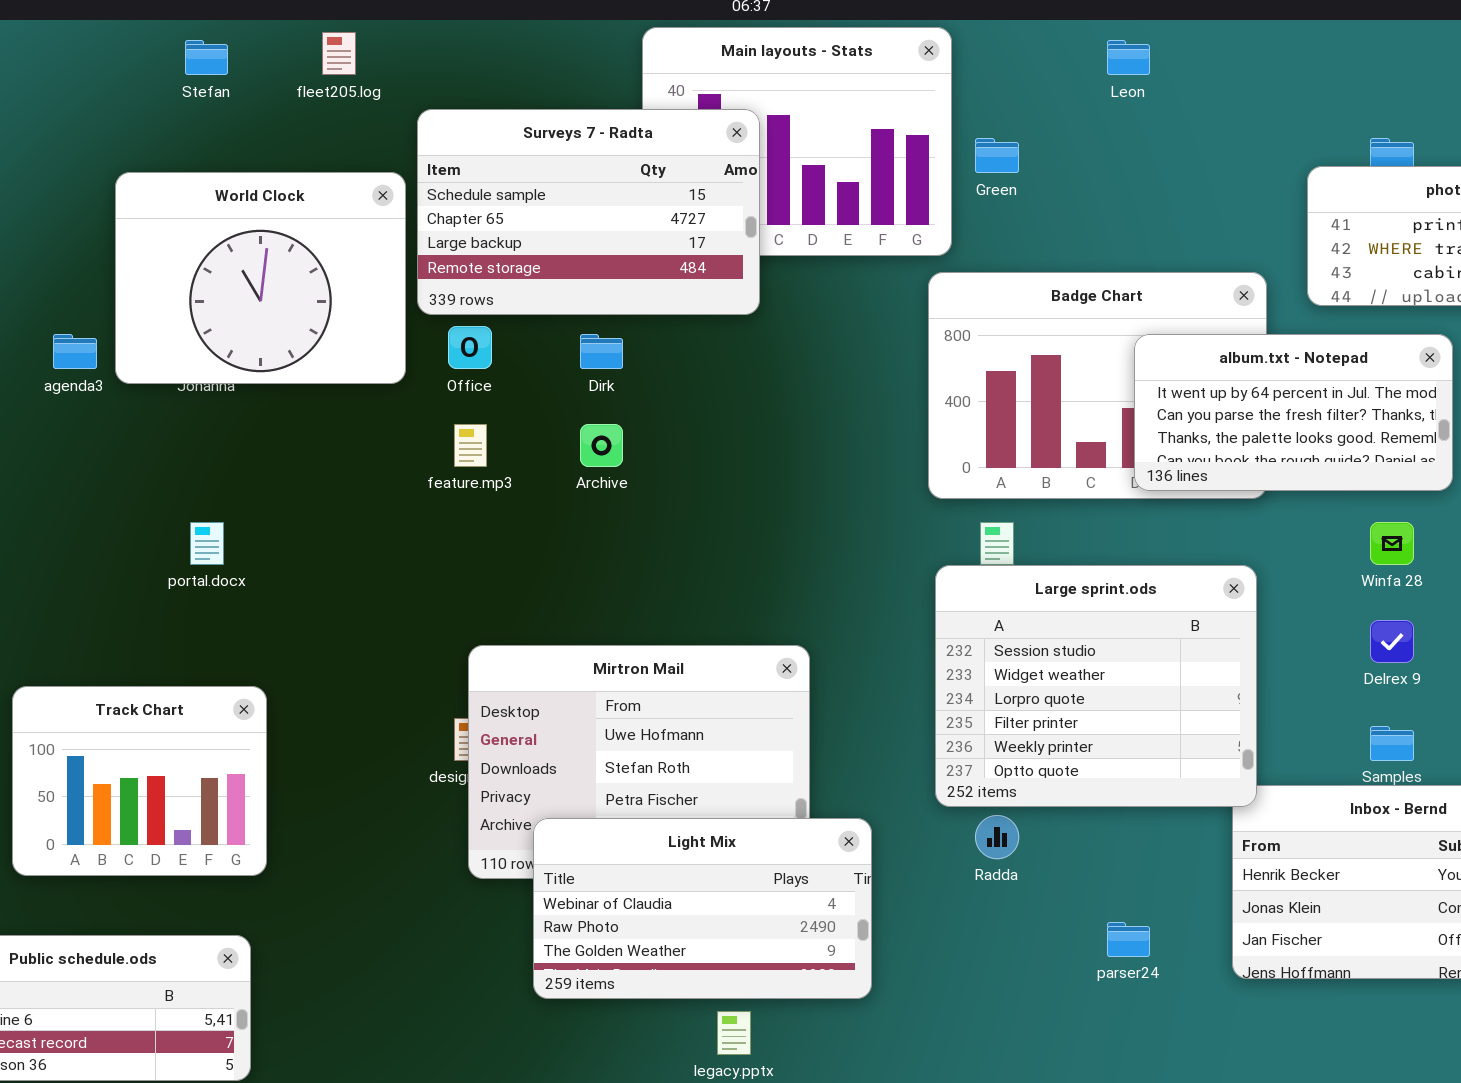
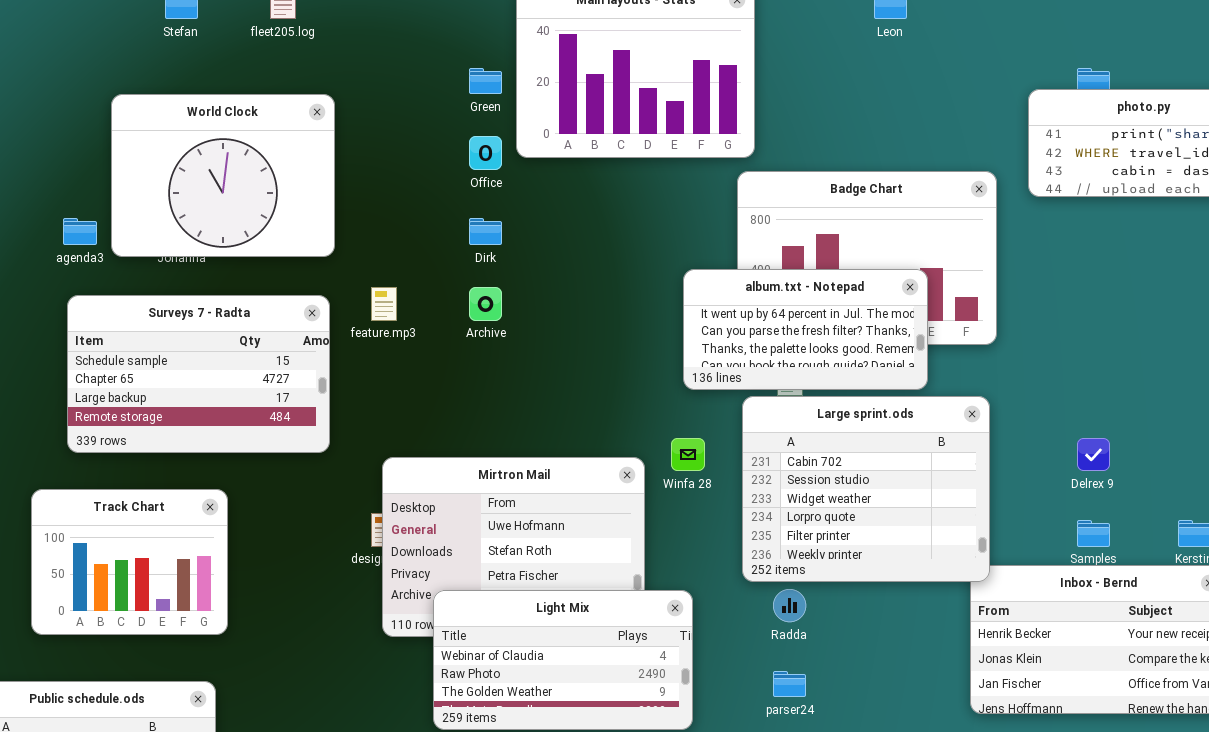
Surveys 7 - Radta: [417,109,760,315] -> [67,295,330,453], moved
Green: [975,138,1019,173] -> [469,68,502,94], moved
Office: [448,326,492,369] -> [469,136,502,170], moved
album.txt - Notepad: [1134,334,1453,491] -> [683,269,928,390], moved
Winfa 28: [1370,522,1414,565] -> [671,438,705,471], moved
Large sprint.ods: [935,565,1257,807] -> [742,396,990,582], scrolled up 1 row
parser24: [1107,922,1150,957] -> [773,671,806,697], moved

